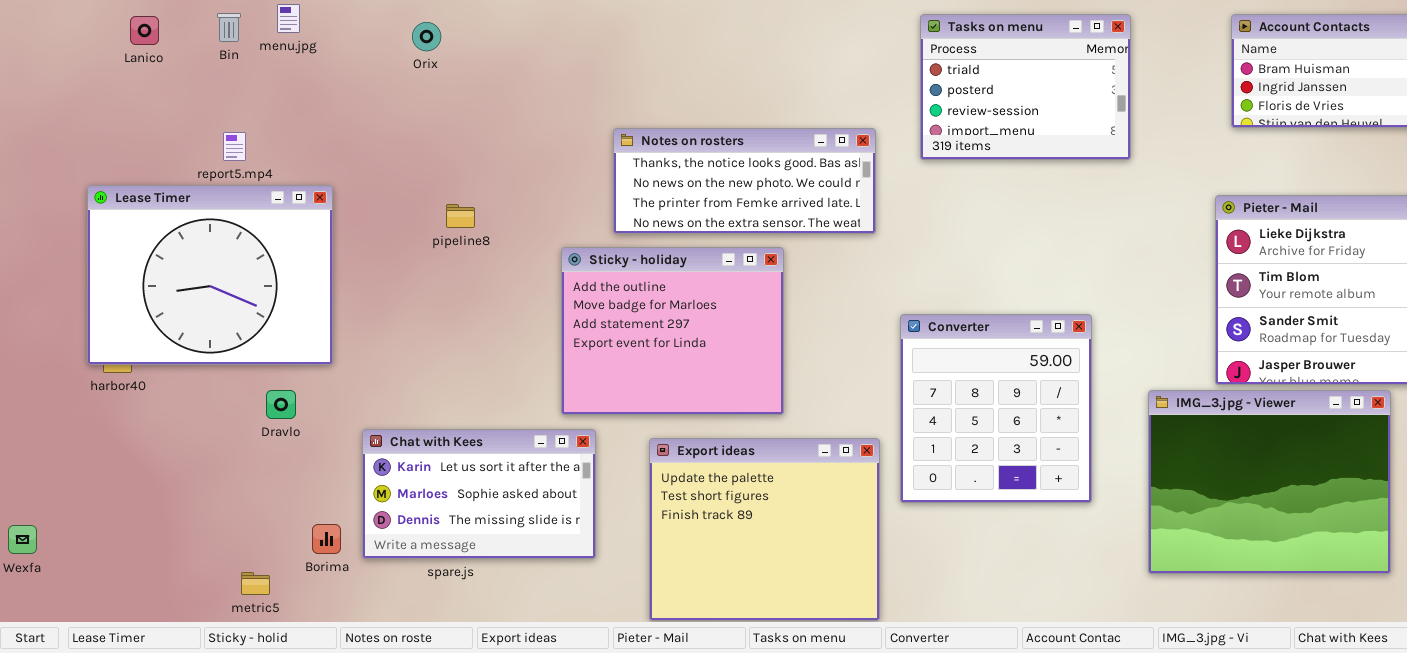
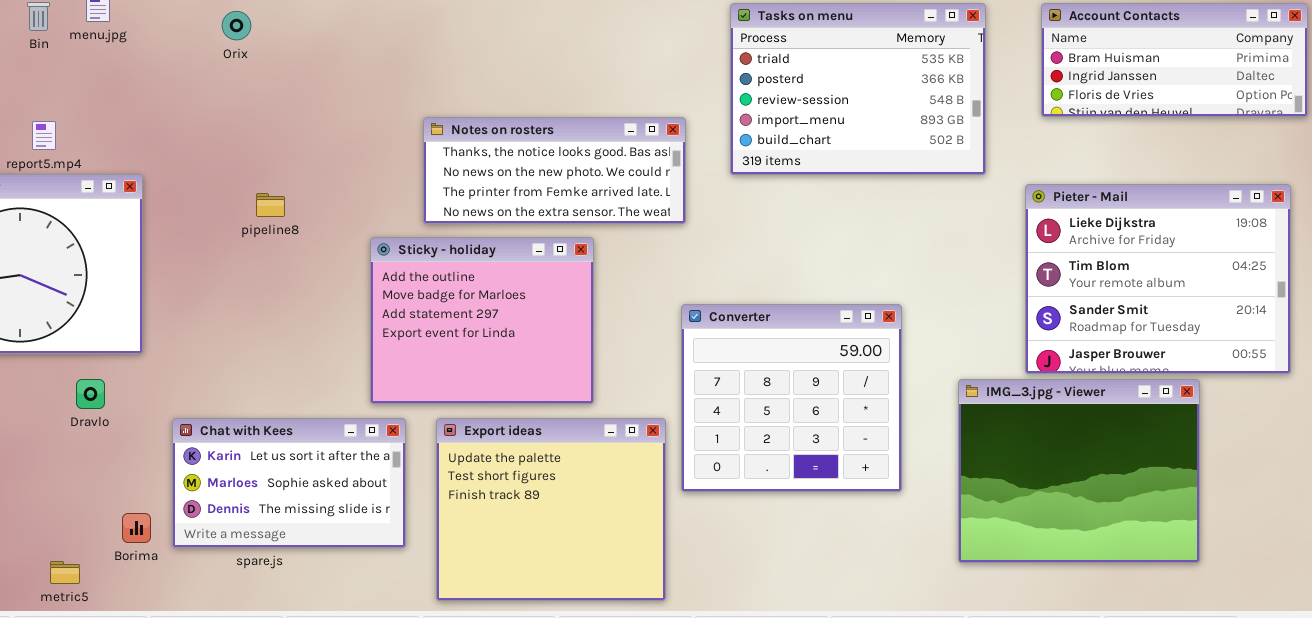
Tasks on menu: [920,14,1131,160] -> [730,3,986,175], resized
Converter: [900,314,1092,503] -> [681,304,902,492], resized
Export ideas: [649,438,880,621] -> [436,418,666,601], moved

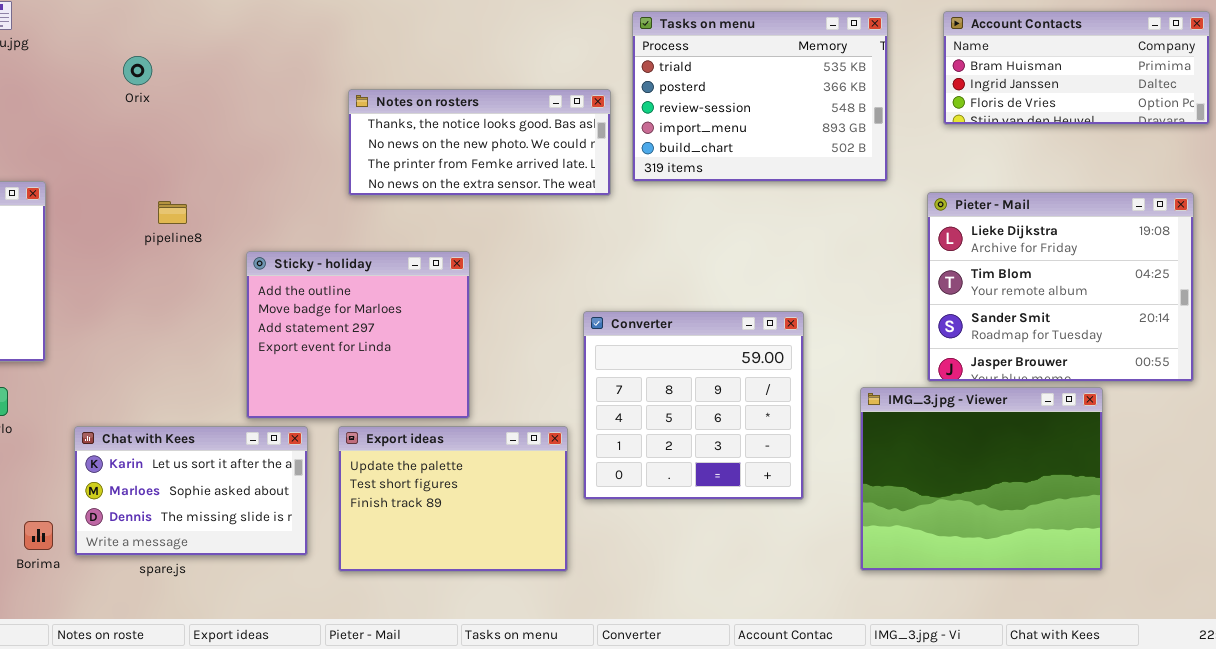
Orix: [222,11,251,40] -> [123,56,152,85], moved
Notes on rosters: [423,117,686,224] -> [348,89,611,196], moved
Sticky - holiday: [370,237,594,404] -> [246,251,470,419], moved
Export ideas: [436,418,666,601] -> [338,426,568,572], resized

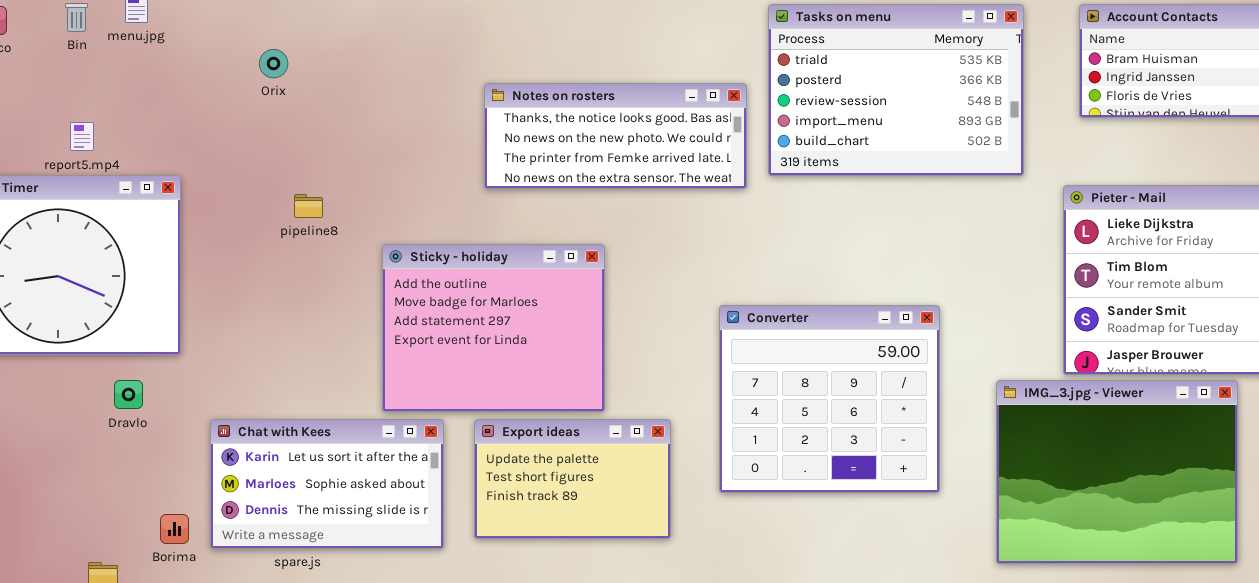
Export ideas: [338,426,568,572] -> [474,419,671,539], resized

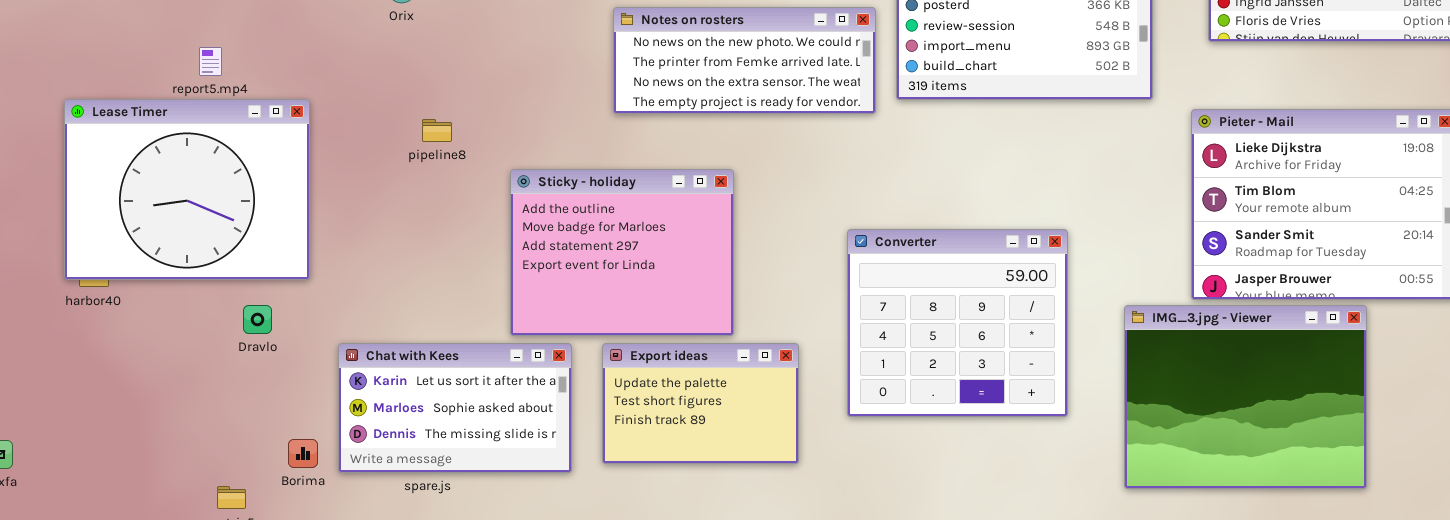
Notes on rosters: [484,83,747,189] -> [613,7,876,114], scrolled down 1 row

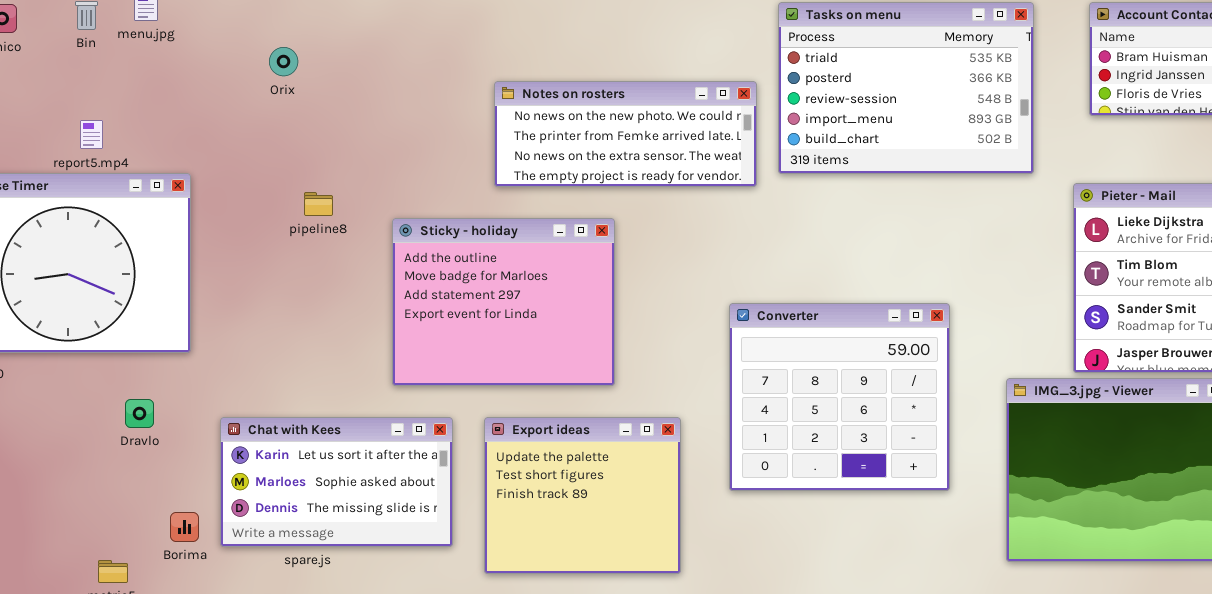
Sticky - holiday: [510,169,734,336] -> [392,218,615,386], moved
Dravlo: [243,305,272,334] -> [125,399,154,428], moved
Export ideas: [602,343,799,464] -> [484,417,681,574], resized

